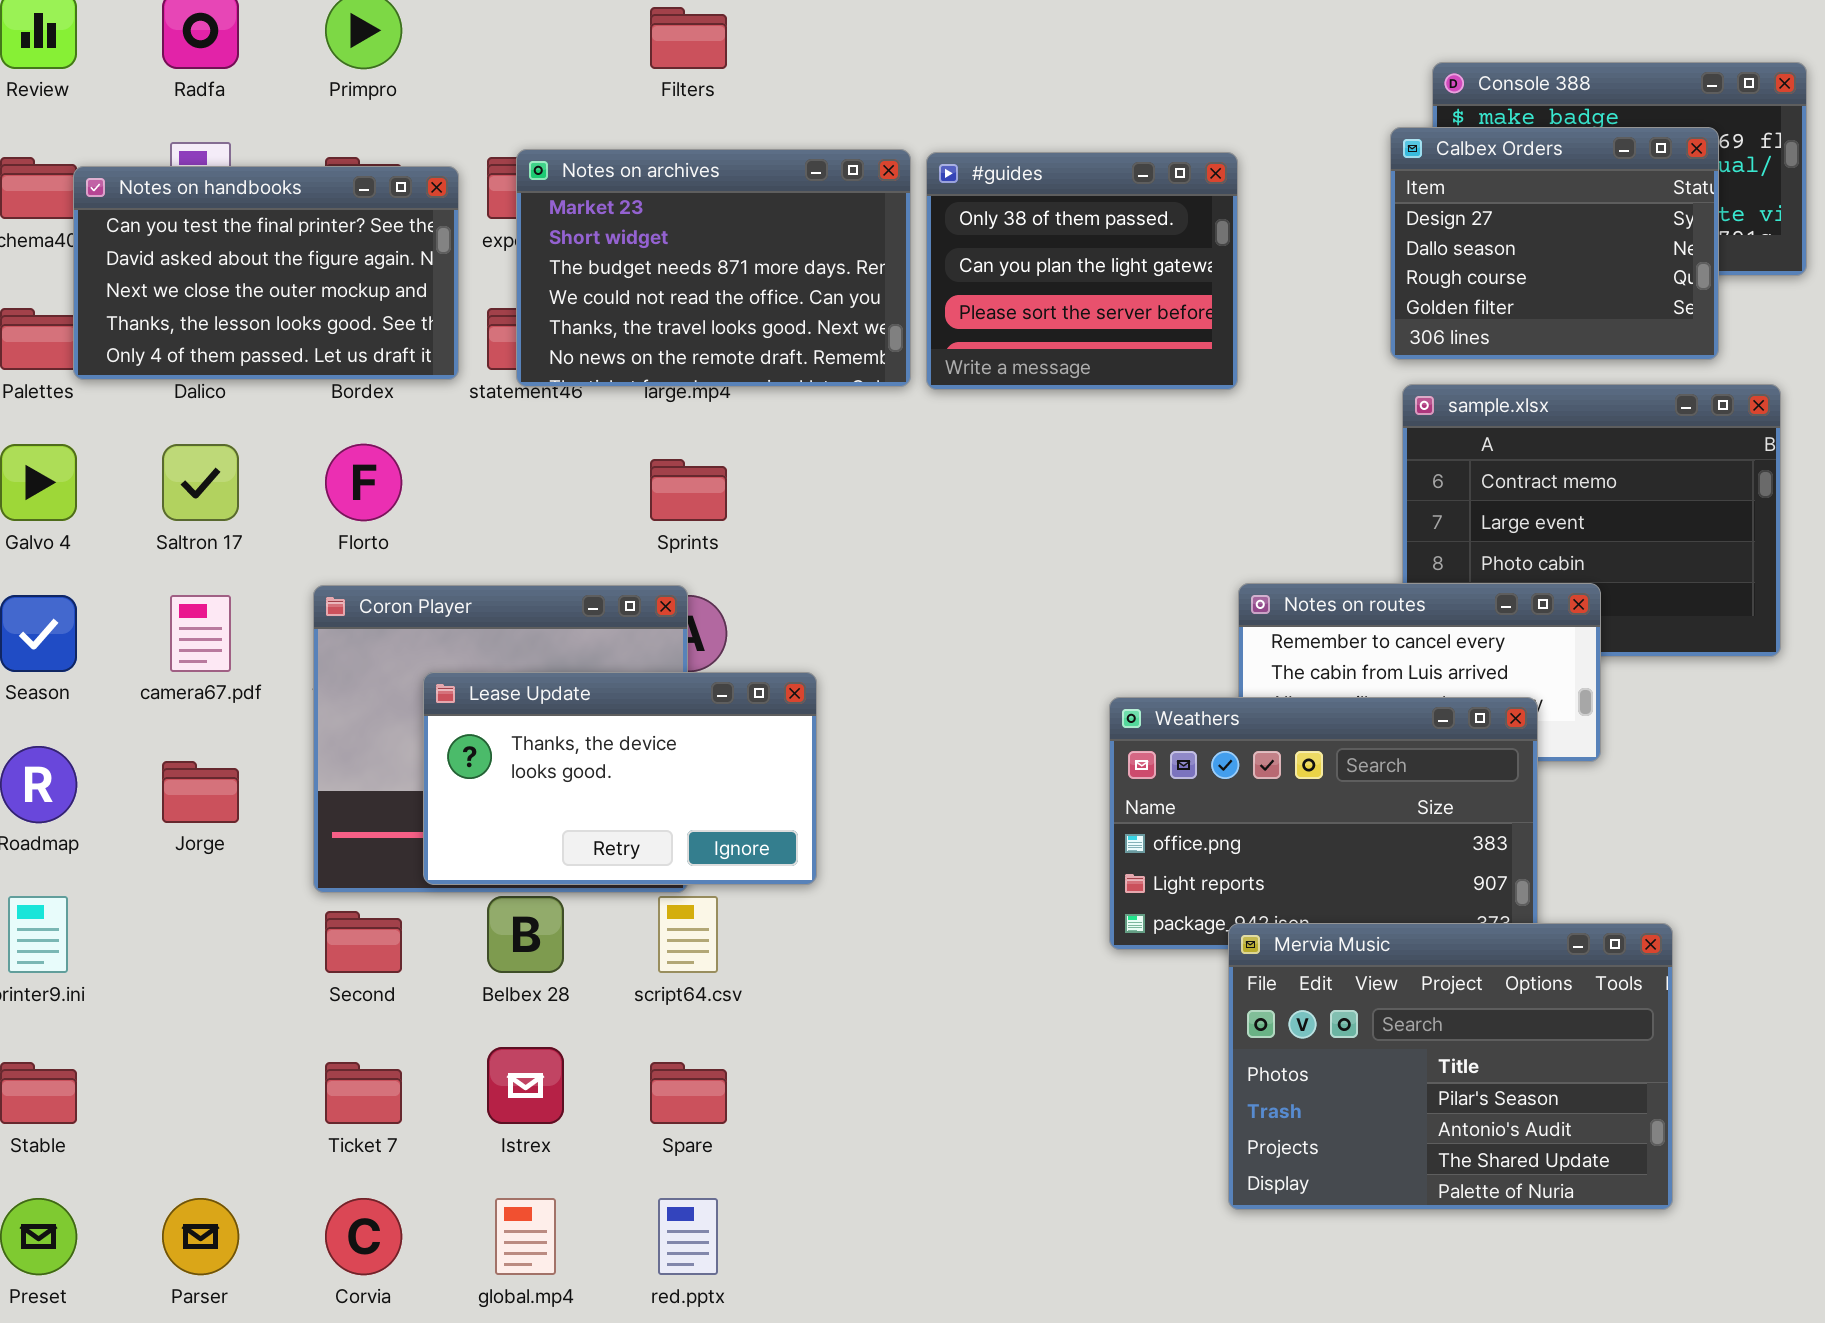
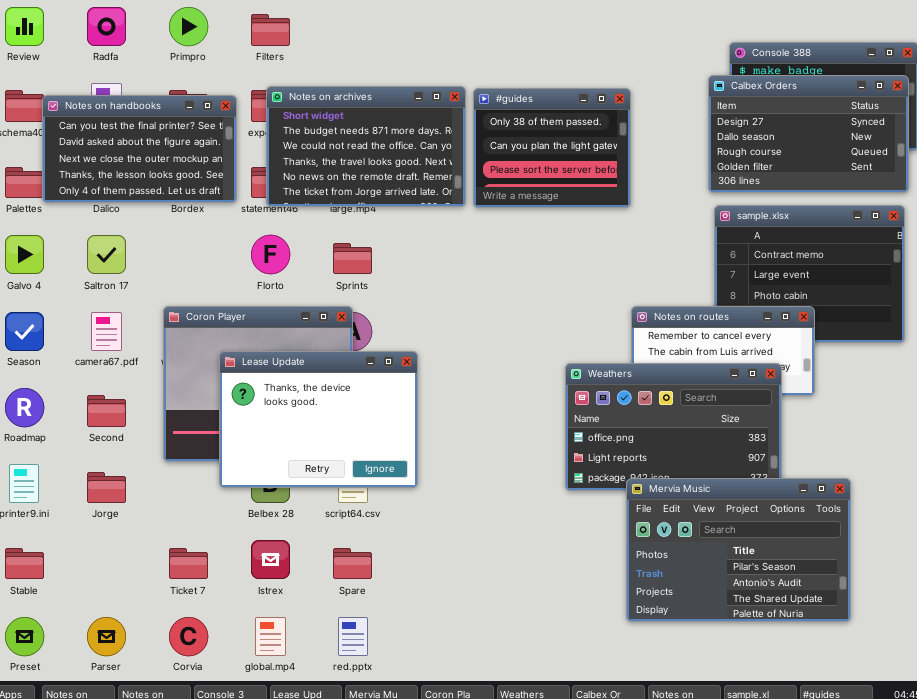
Filters: [650,7,727,69] -> [251,14,290,46], moved
Calbex Orders: [1390,127,1719,360] -> [708,75,909,193], resized
Notes on archives: [516,149,911,387] -> [266,86,466,207], scrolled down 1 row
Florto: [325,444,402,521] -> [251,235,290,274], moved
Lease Update: [423,672,817,885] -> [219,351,418,488], resized
Jorge: [162,761,239,823] -> [87,472,126,503], moved
Second: [325,911,402,973] -> [87,395,126,427], moved

